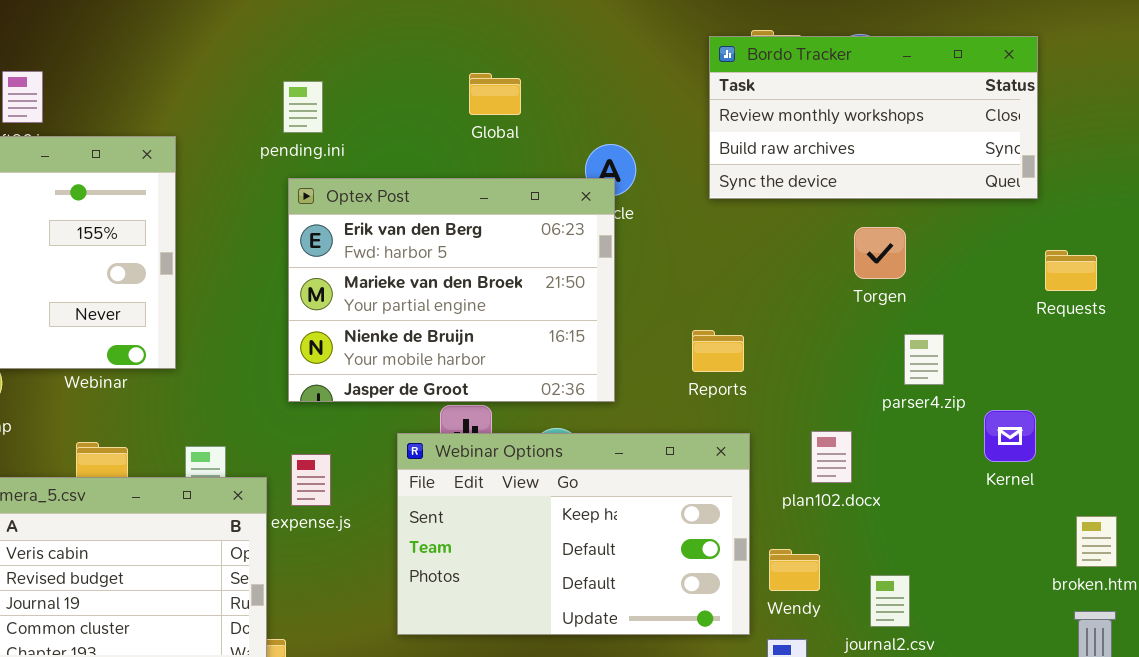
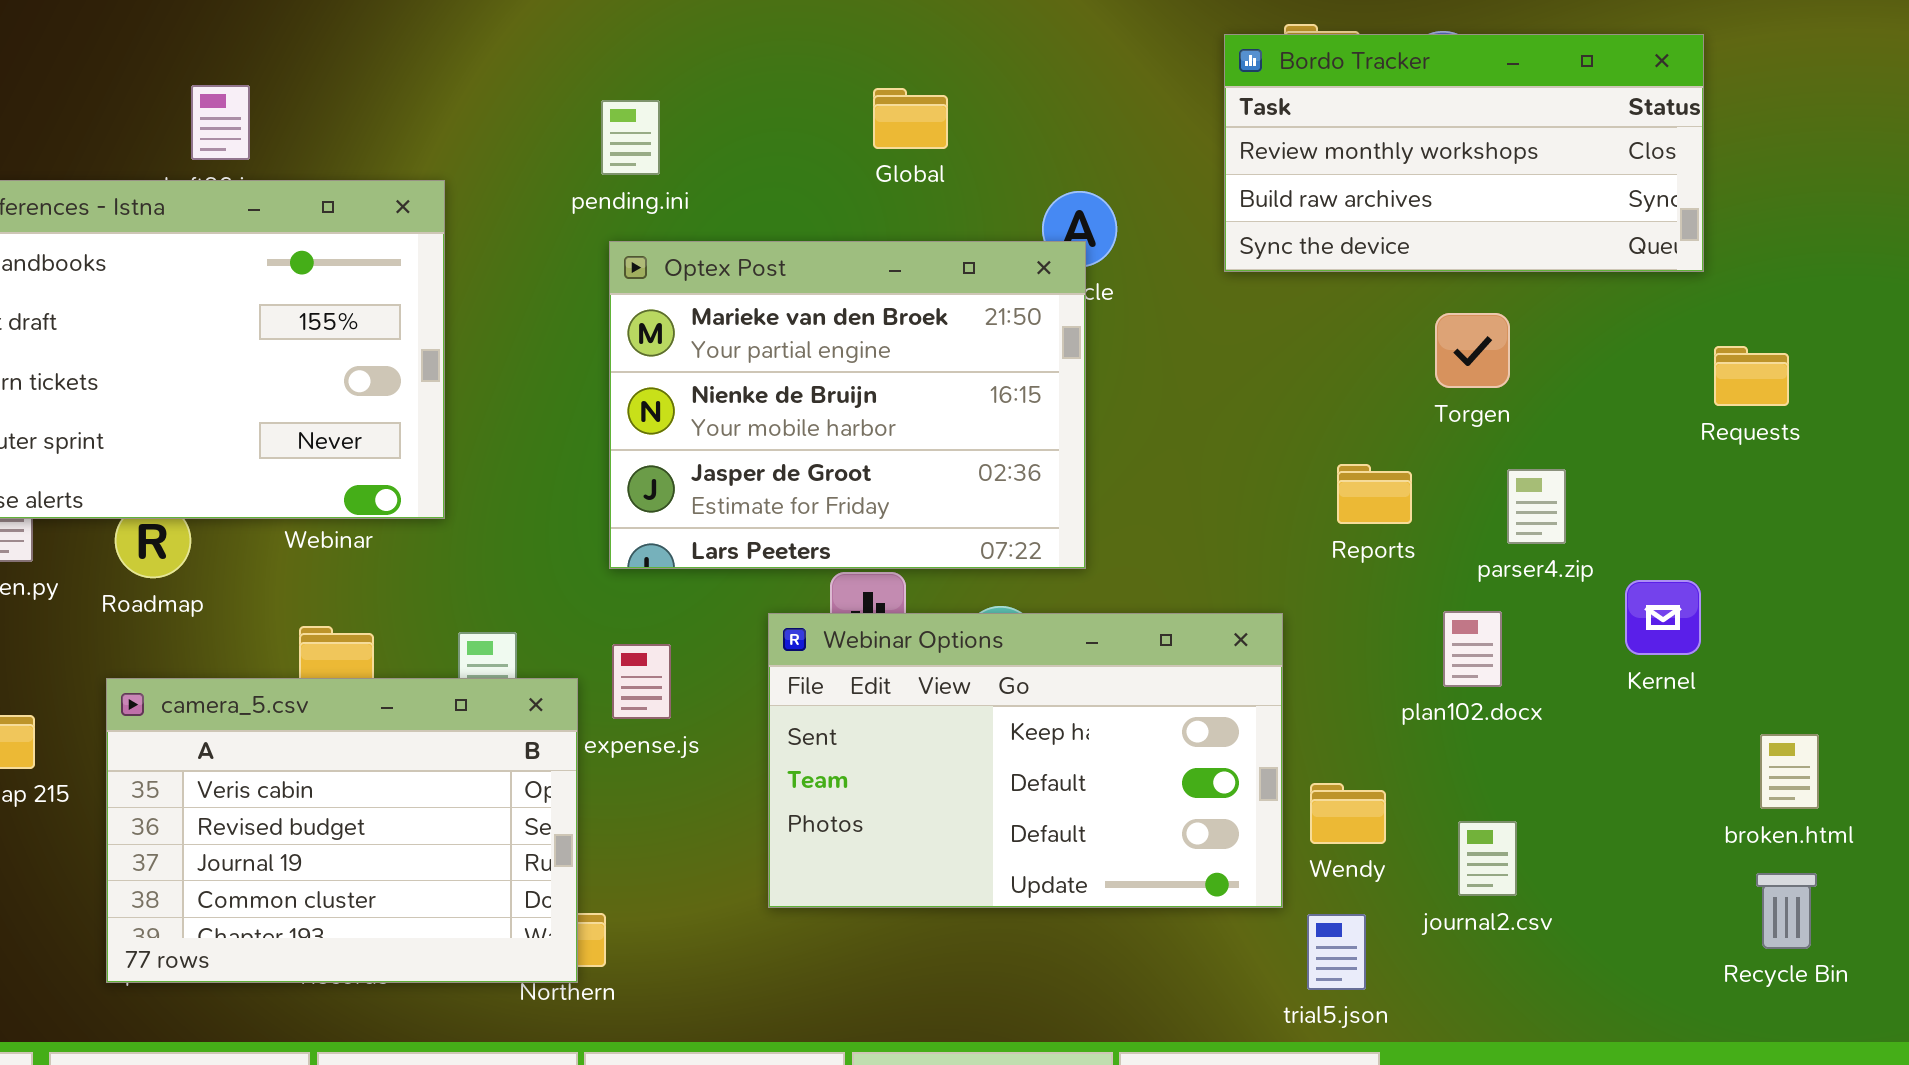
Optex Post: [288,178,615,402] -> [609,241,1086,569], scrolled down 1 row
Reports: [692,330,744,372] -> [1337,464,1412,524], moved
plan102.docx: [811,431,852,483] -> [1443,611,1502,687], moved

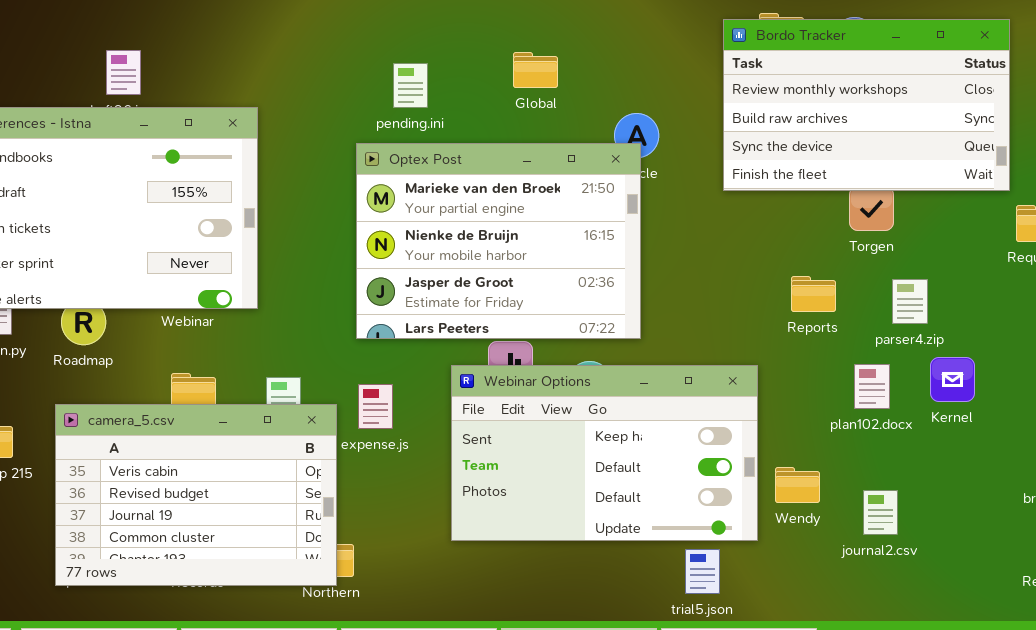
Bordo Tracker: [1224,34,1704,272] -> [723,19,1010,191], resized
pending.ini: [601,100,660,175] -> [393,63,428,108], moved
Kernel: [1625,580,1701,655] -> [930,357,975,402], moved
trial5.json: [1307,914,1366,990] -> [685,549,720,594], moved

